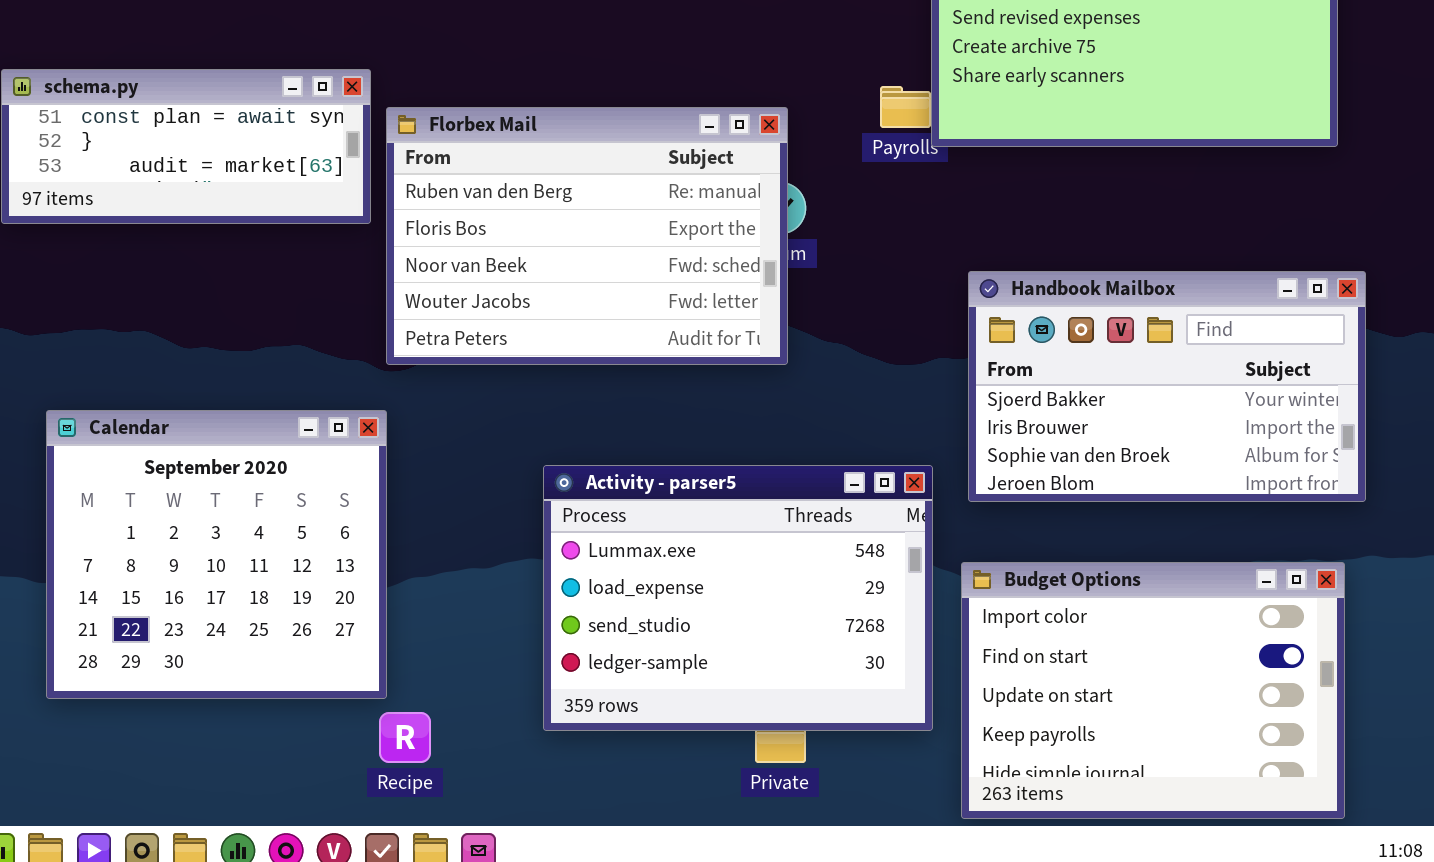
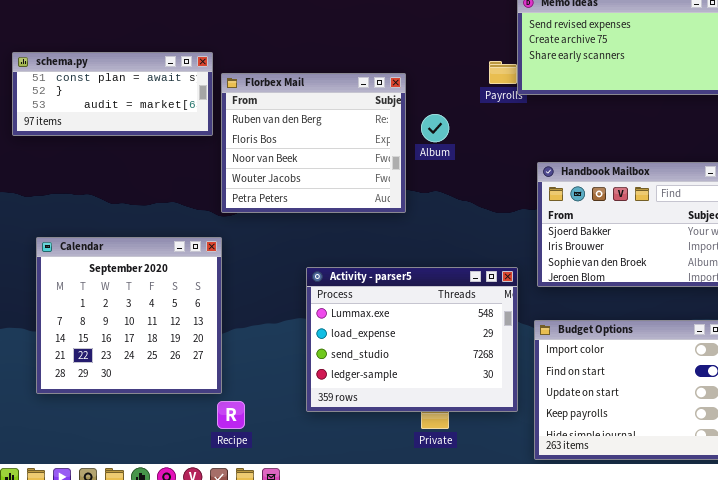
Florbex Mail: [386,107,788,365] -> [221,73,406,213], resized

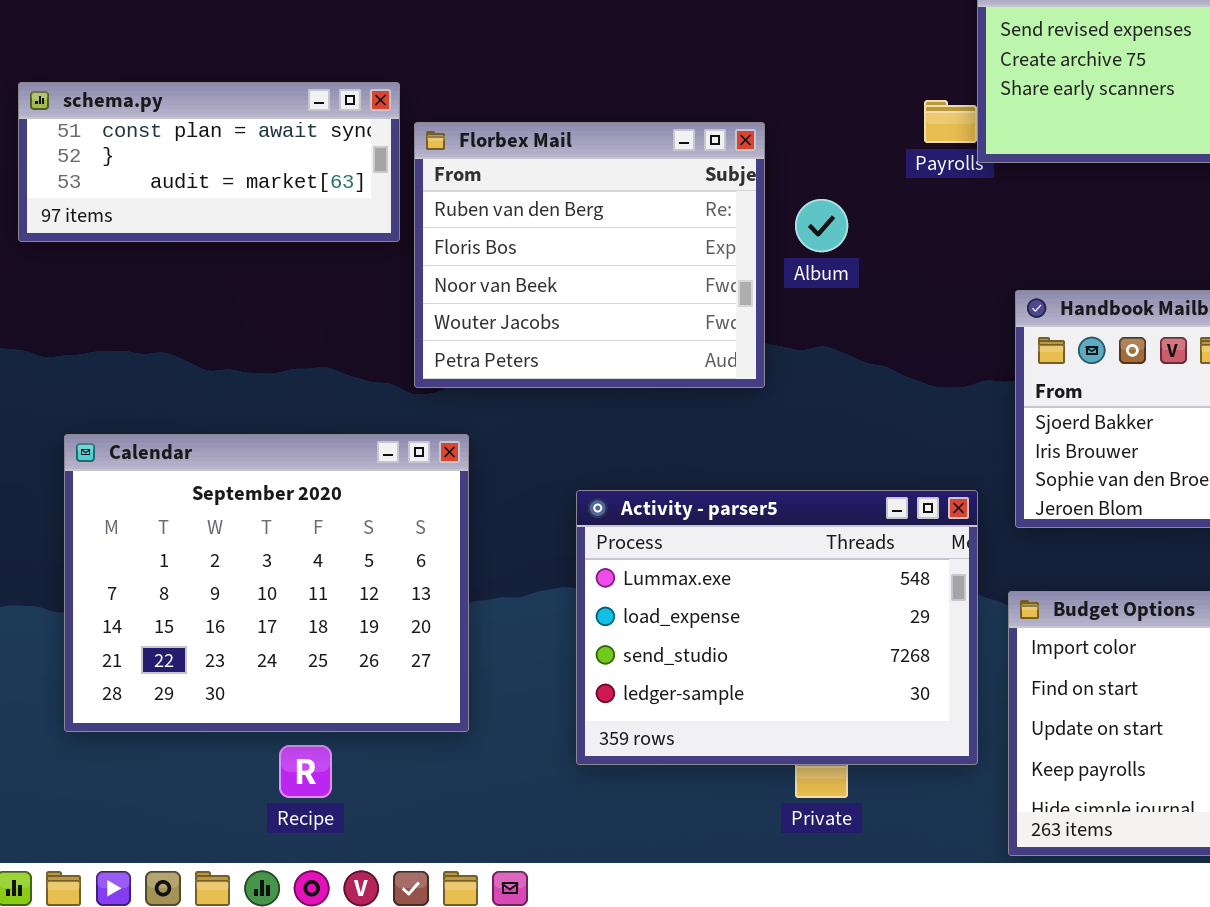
Calendar: [36,237,222,394] -> [64,434,469,732], resized
Recipe: [217,401,245,429] -> [279,745,332,798], moved

